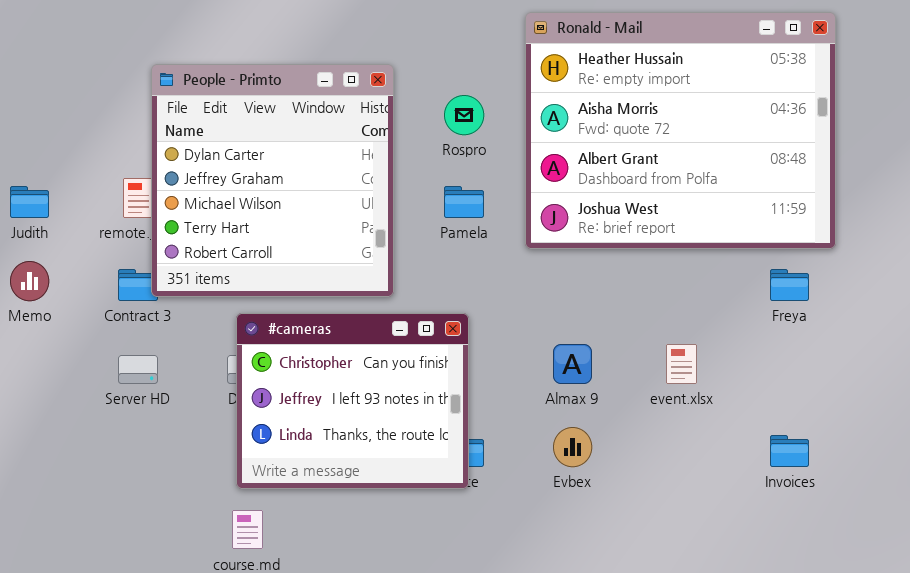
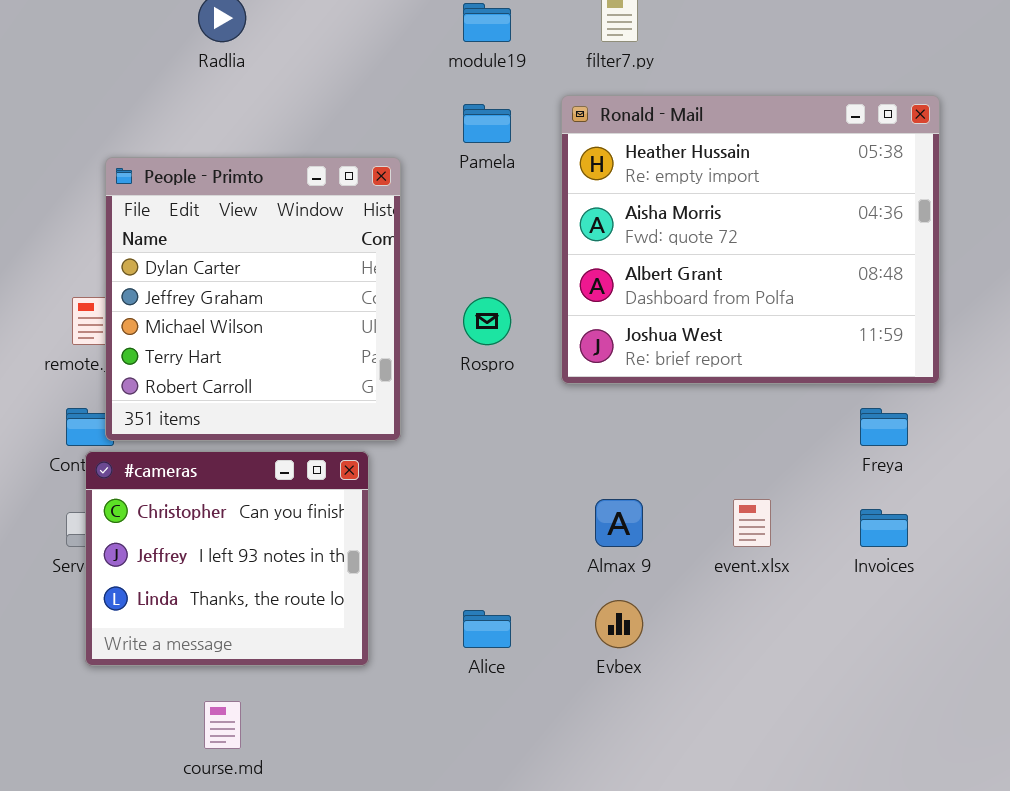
Rospro: [444,95,484,135] -> [463,297,511,345], moved
Pamela: [444,186,484,218] -> [463,104,511,143], moved
#cameras: [236,313,469,489] -> [85,451,369,666], moved
Invoices: [770,435,809,467] -> [860,509,908,547], moved

